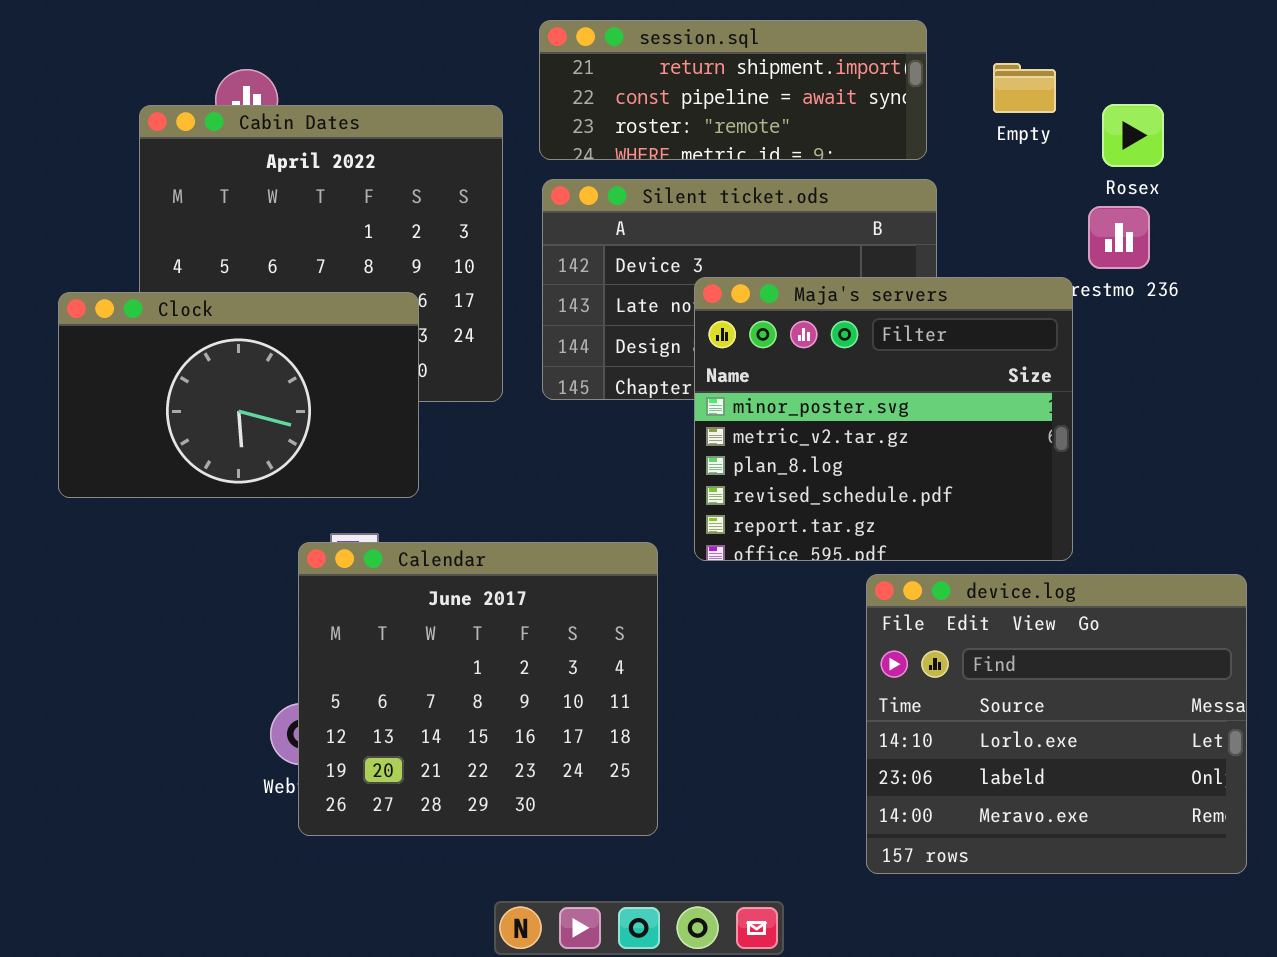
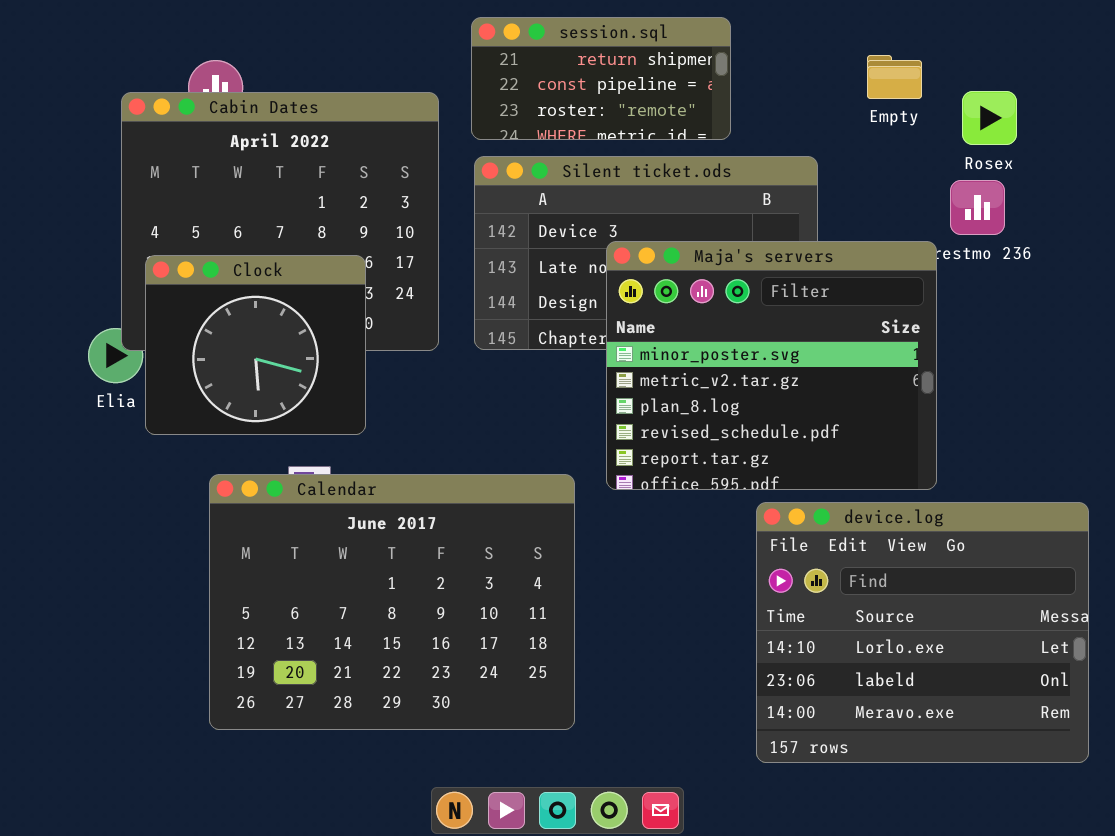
session.sql: [539,20,927,160] -> [471,17,731,140], resized
Clock: [58,292,419,498] -> [145,255,366,435], resized
Calendar: [298,542,658,836] -> [209,474,575,730], resized

